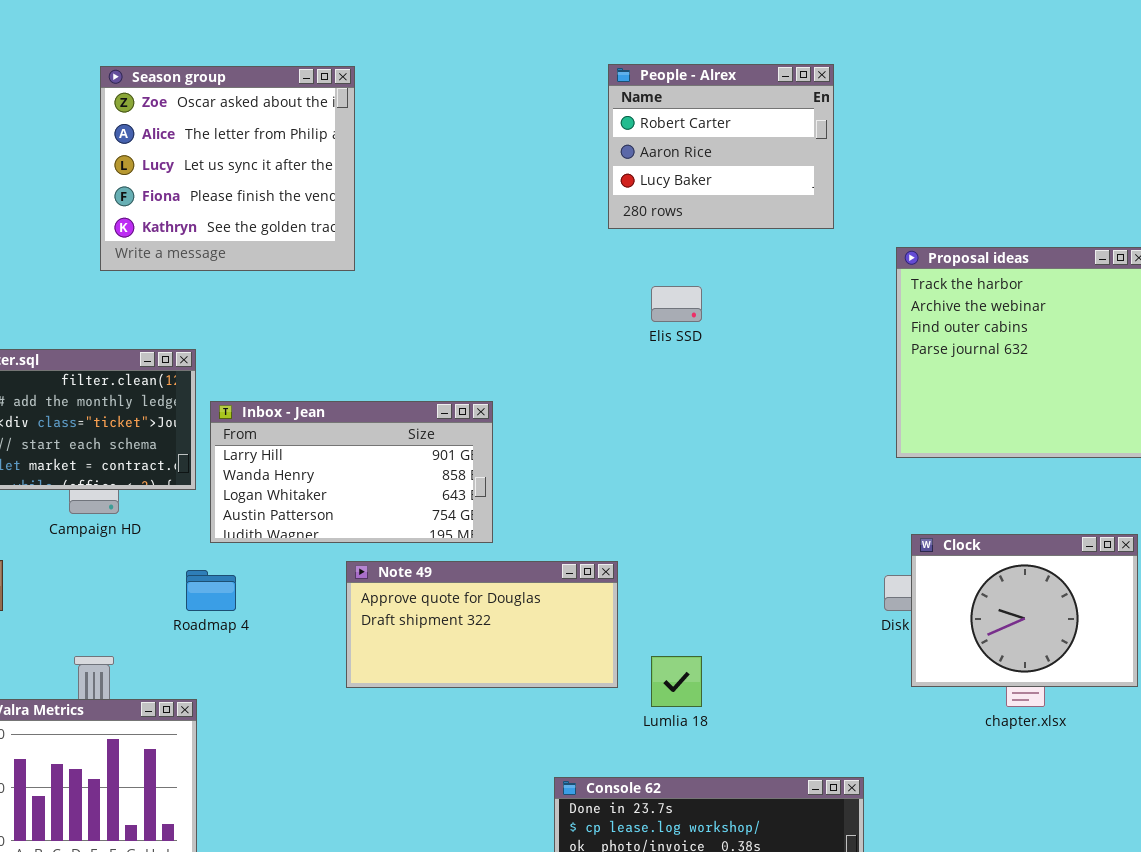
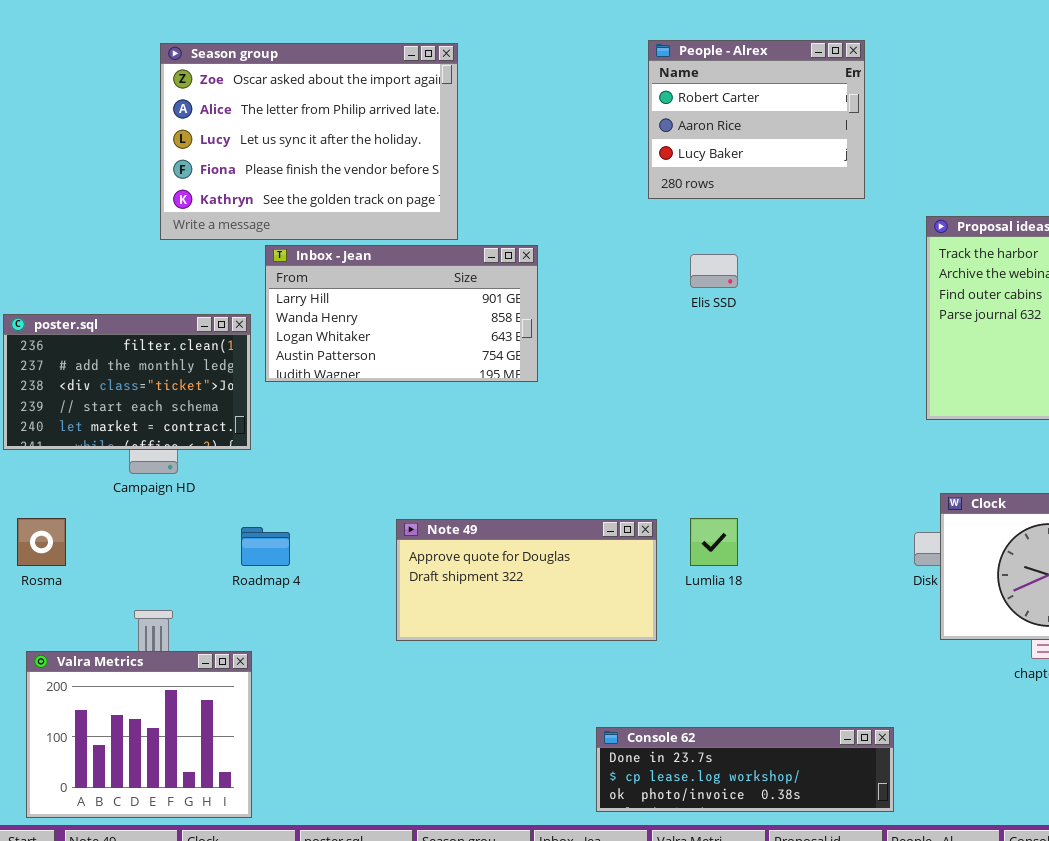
Season group: [100,66,355,271] -> [160,43,458,240], resized
Inbox - Jean: [210,401,493,543] -> [265,245,538,382], moved
Lumlia 18: [651,656,702,707] -> [690,518,738,566], moved

